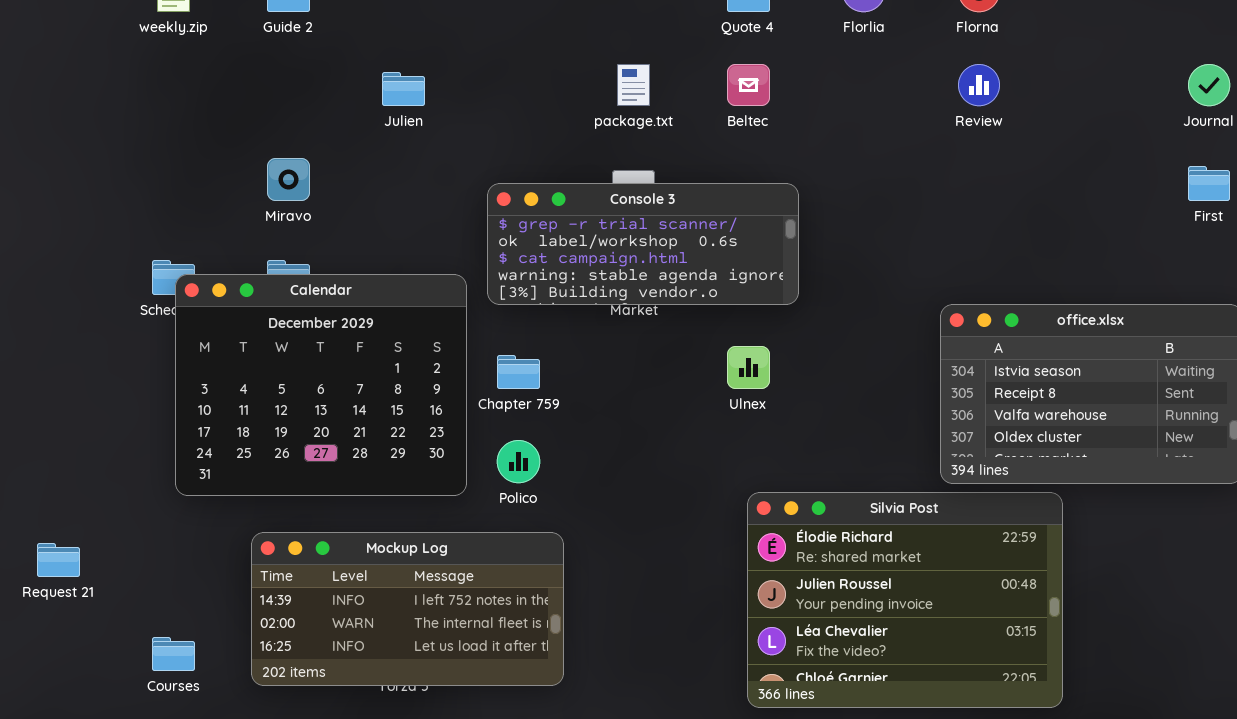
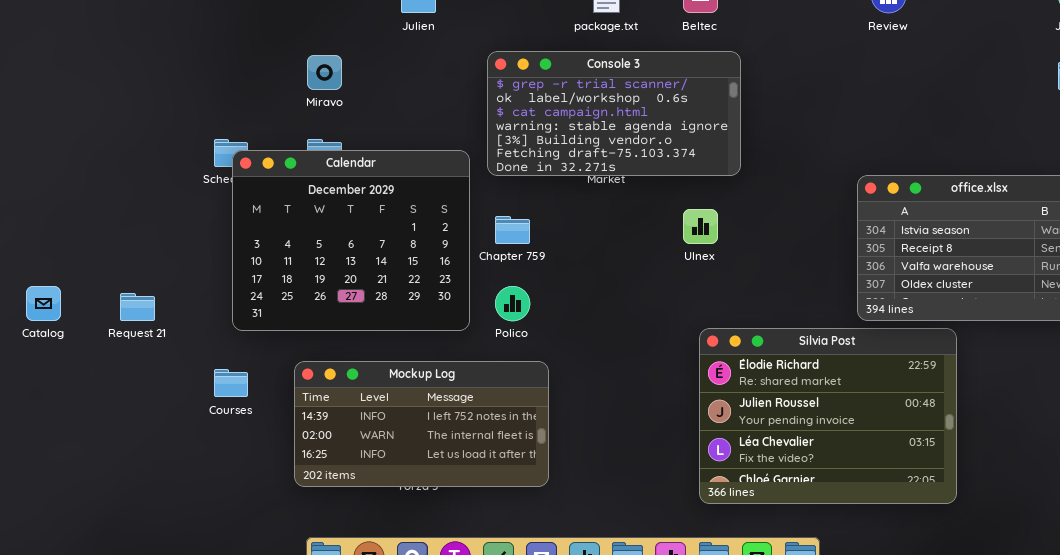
Console 3: [487,183,799,305] -> [487,51,741,176], resized
Request 21: [37,543,80,577] -> [120,293,155,321], moved
Courses: [152,637,195,671] -> [214,369,248,397], moved

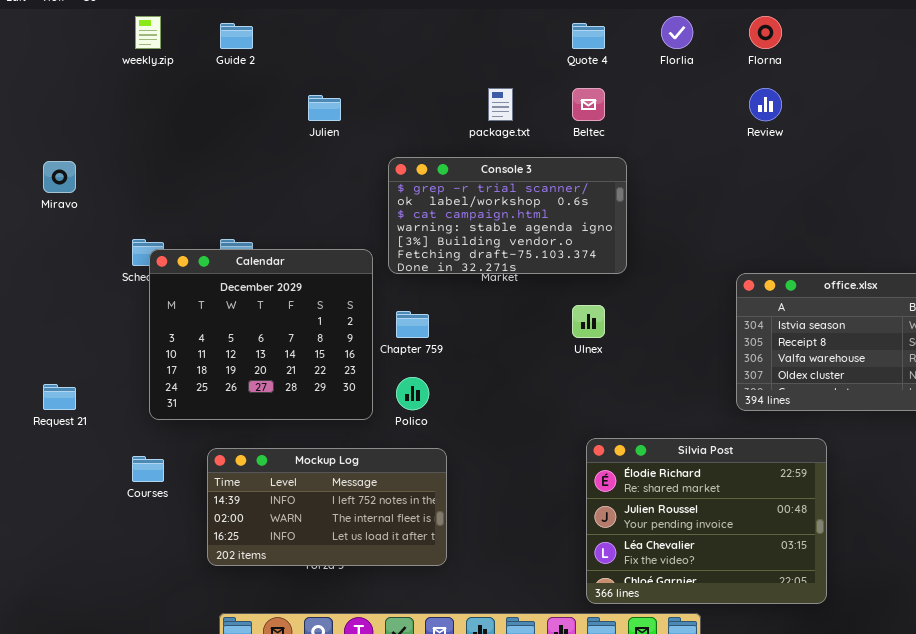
Miravo: [307,55,342,90] -> [43,161,76,193], moved
Silvia Post: [699,328,957,504] -> [586,438,827,604], moved

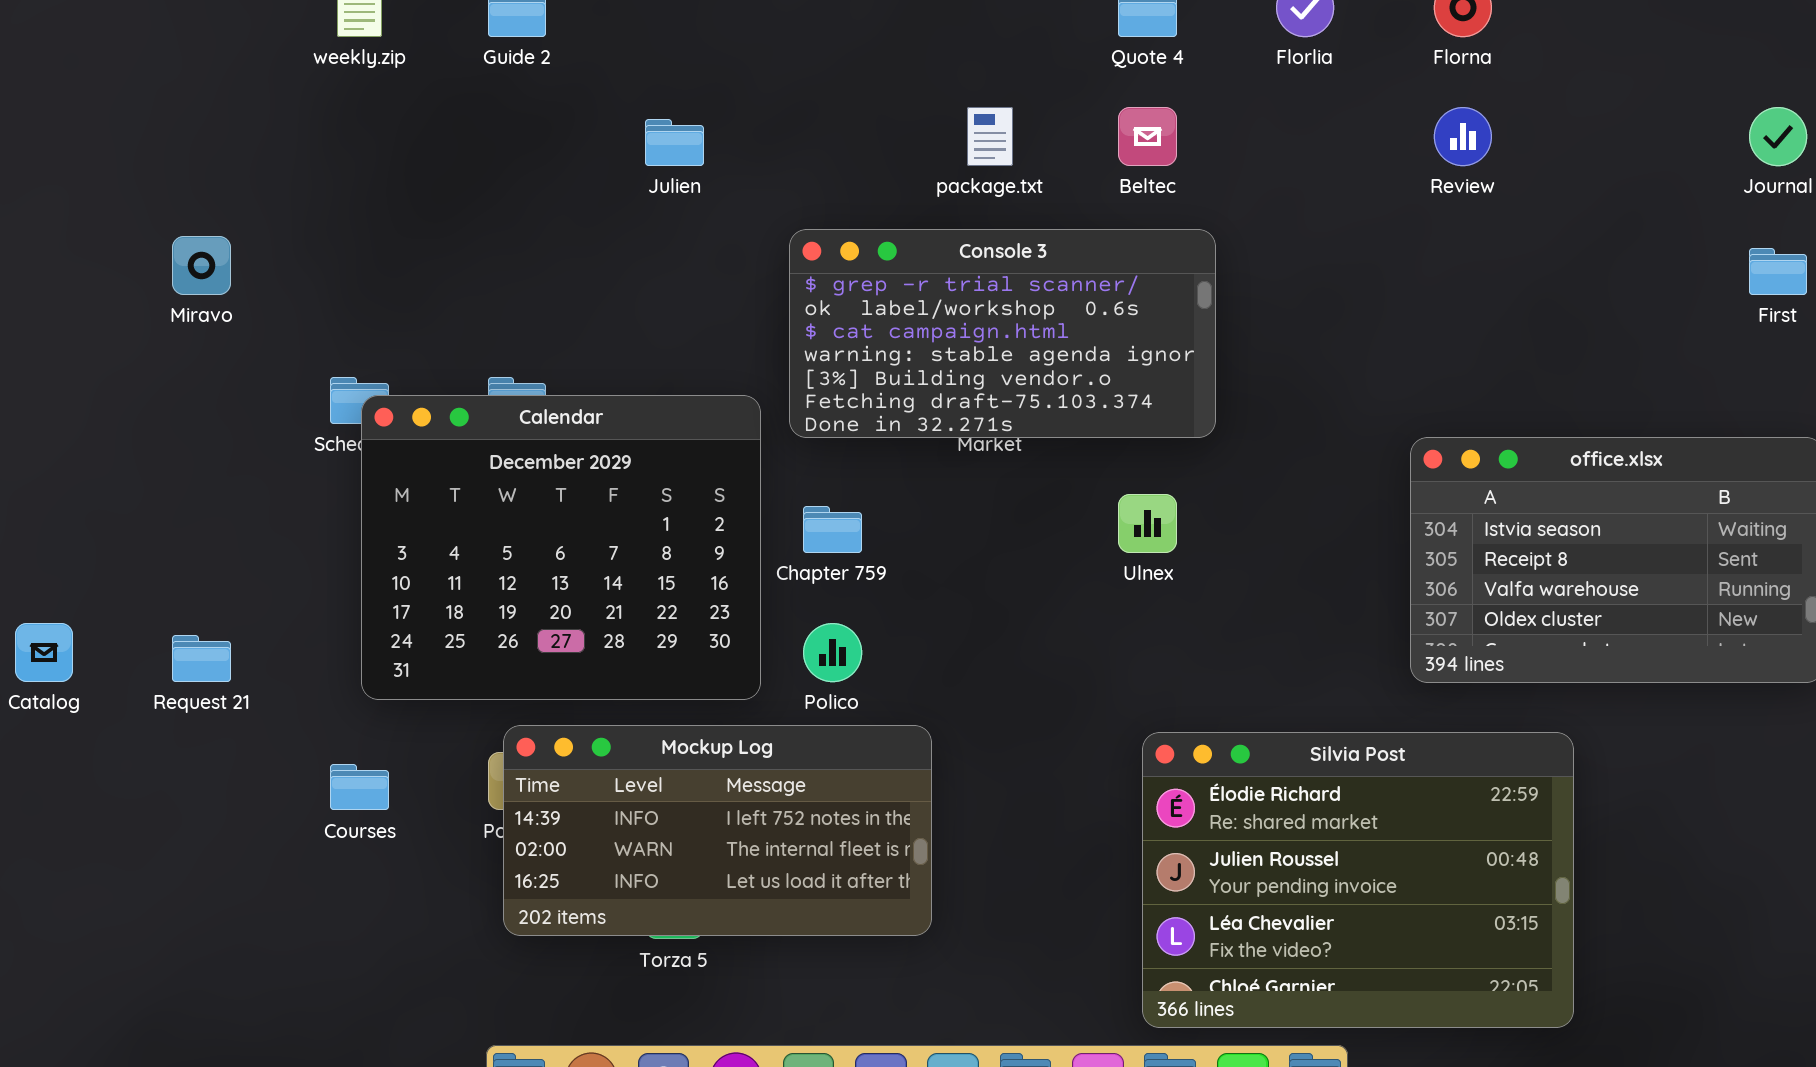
Mockup Log: [207,448,447,566] -> [503,725,932,936], moved

